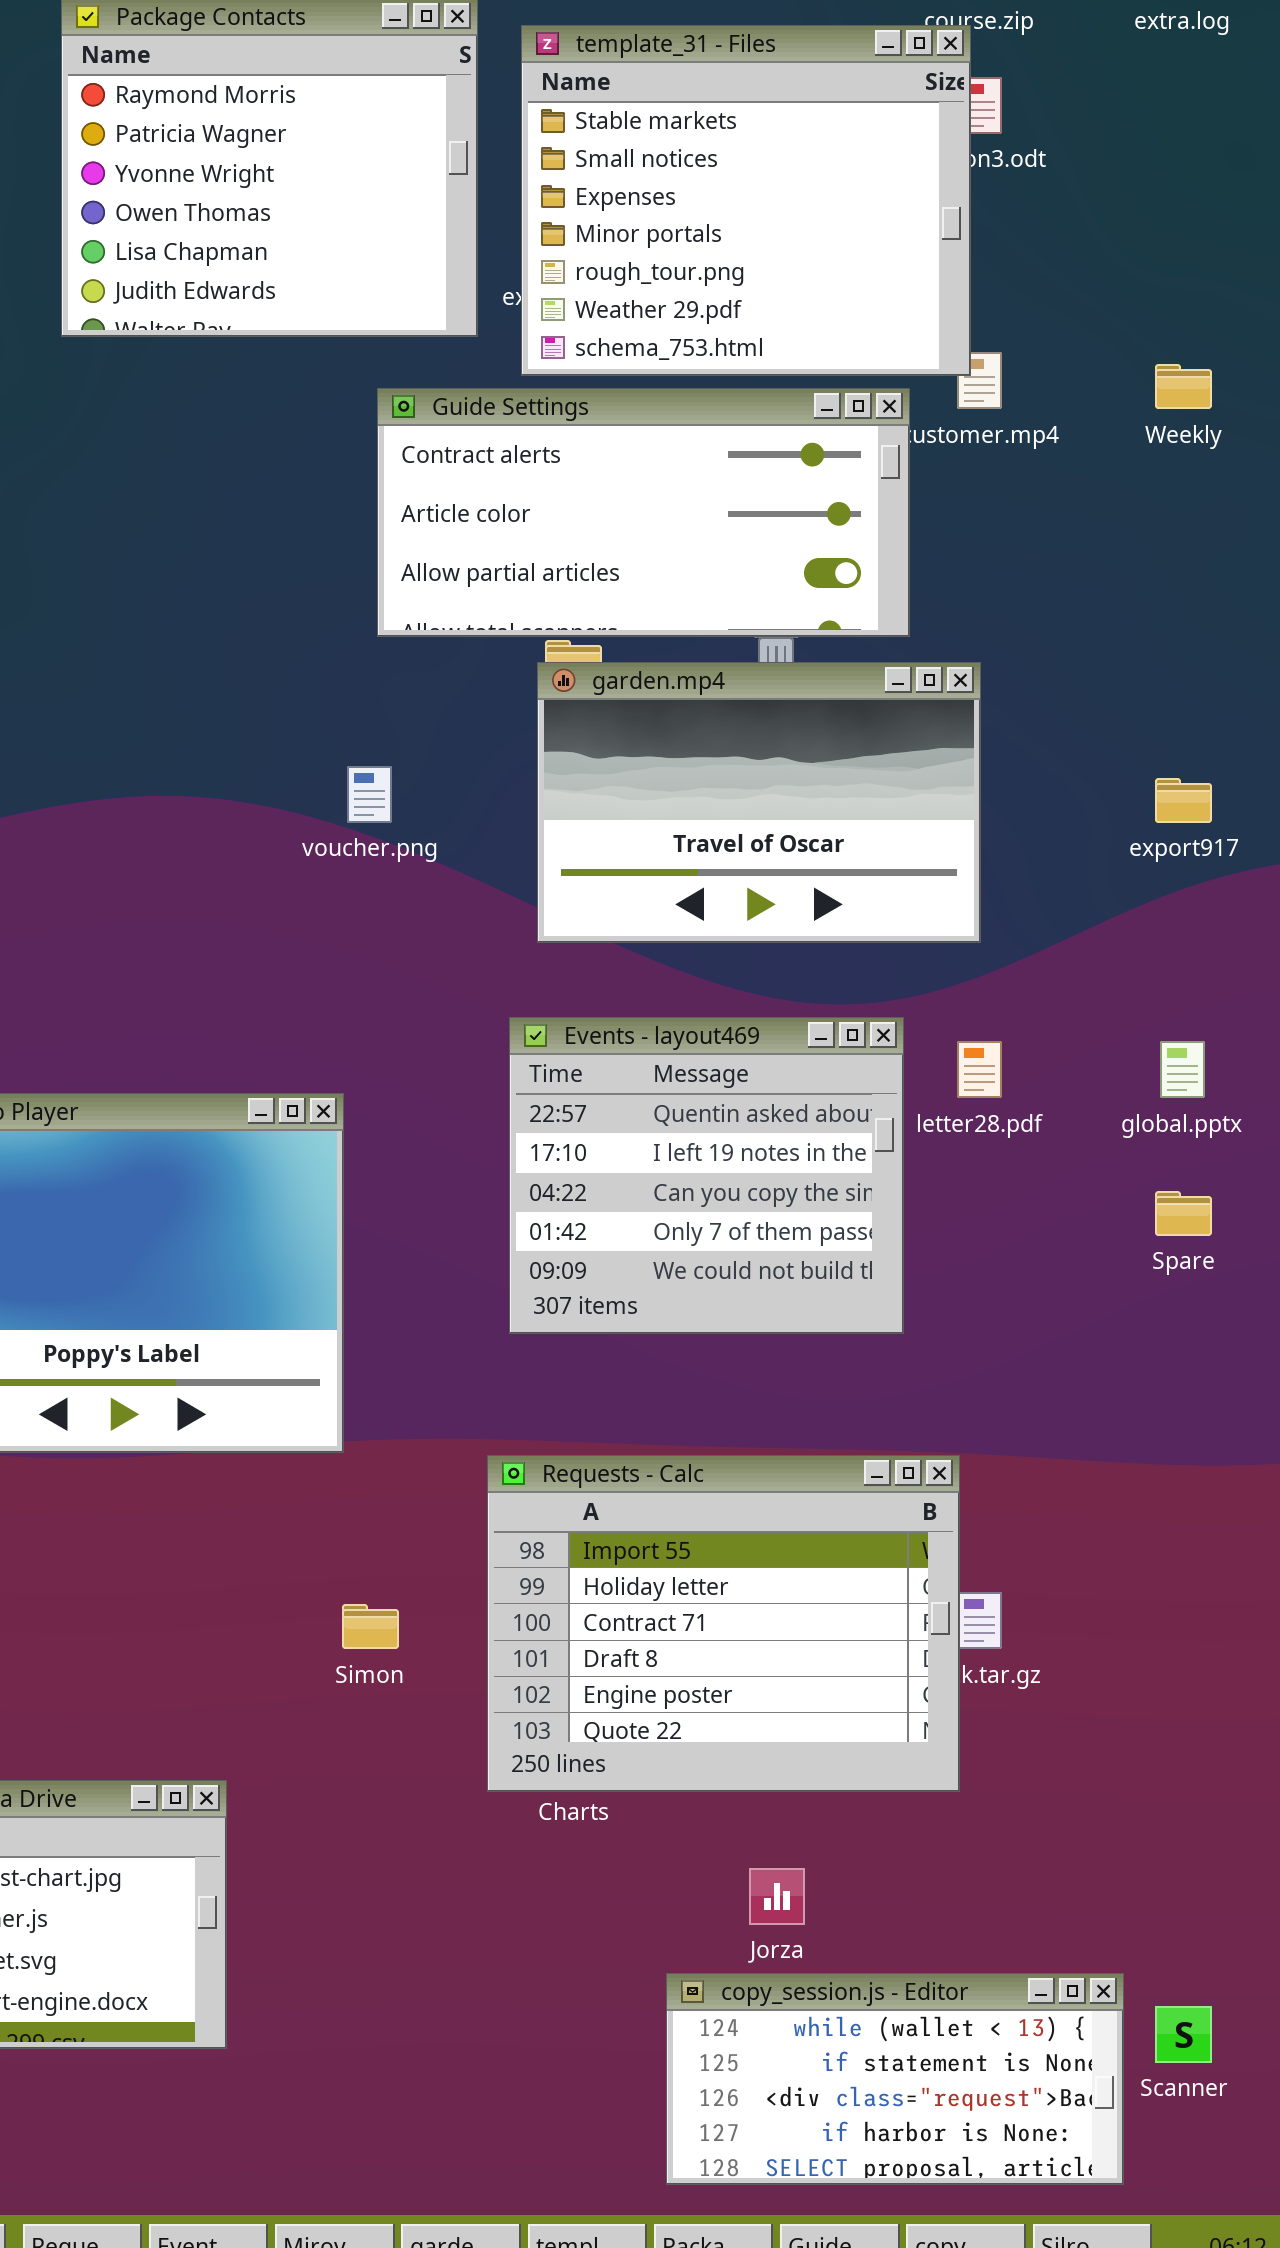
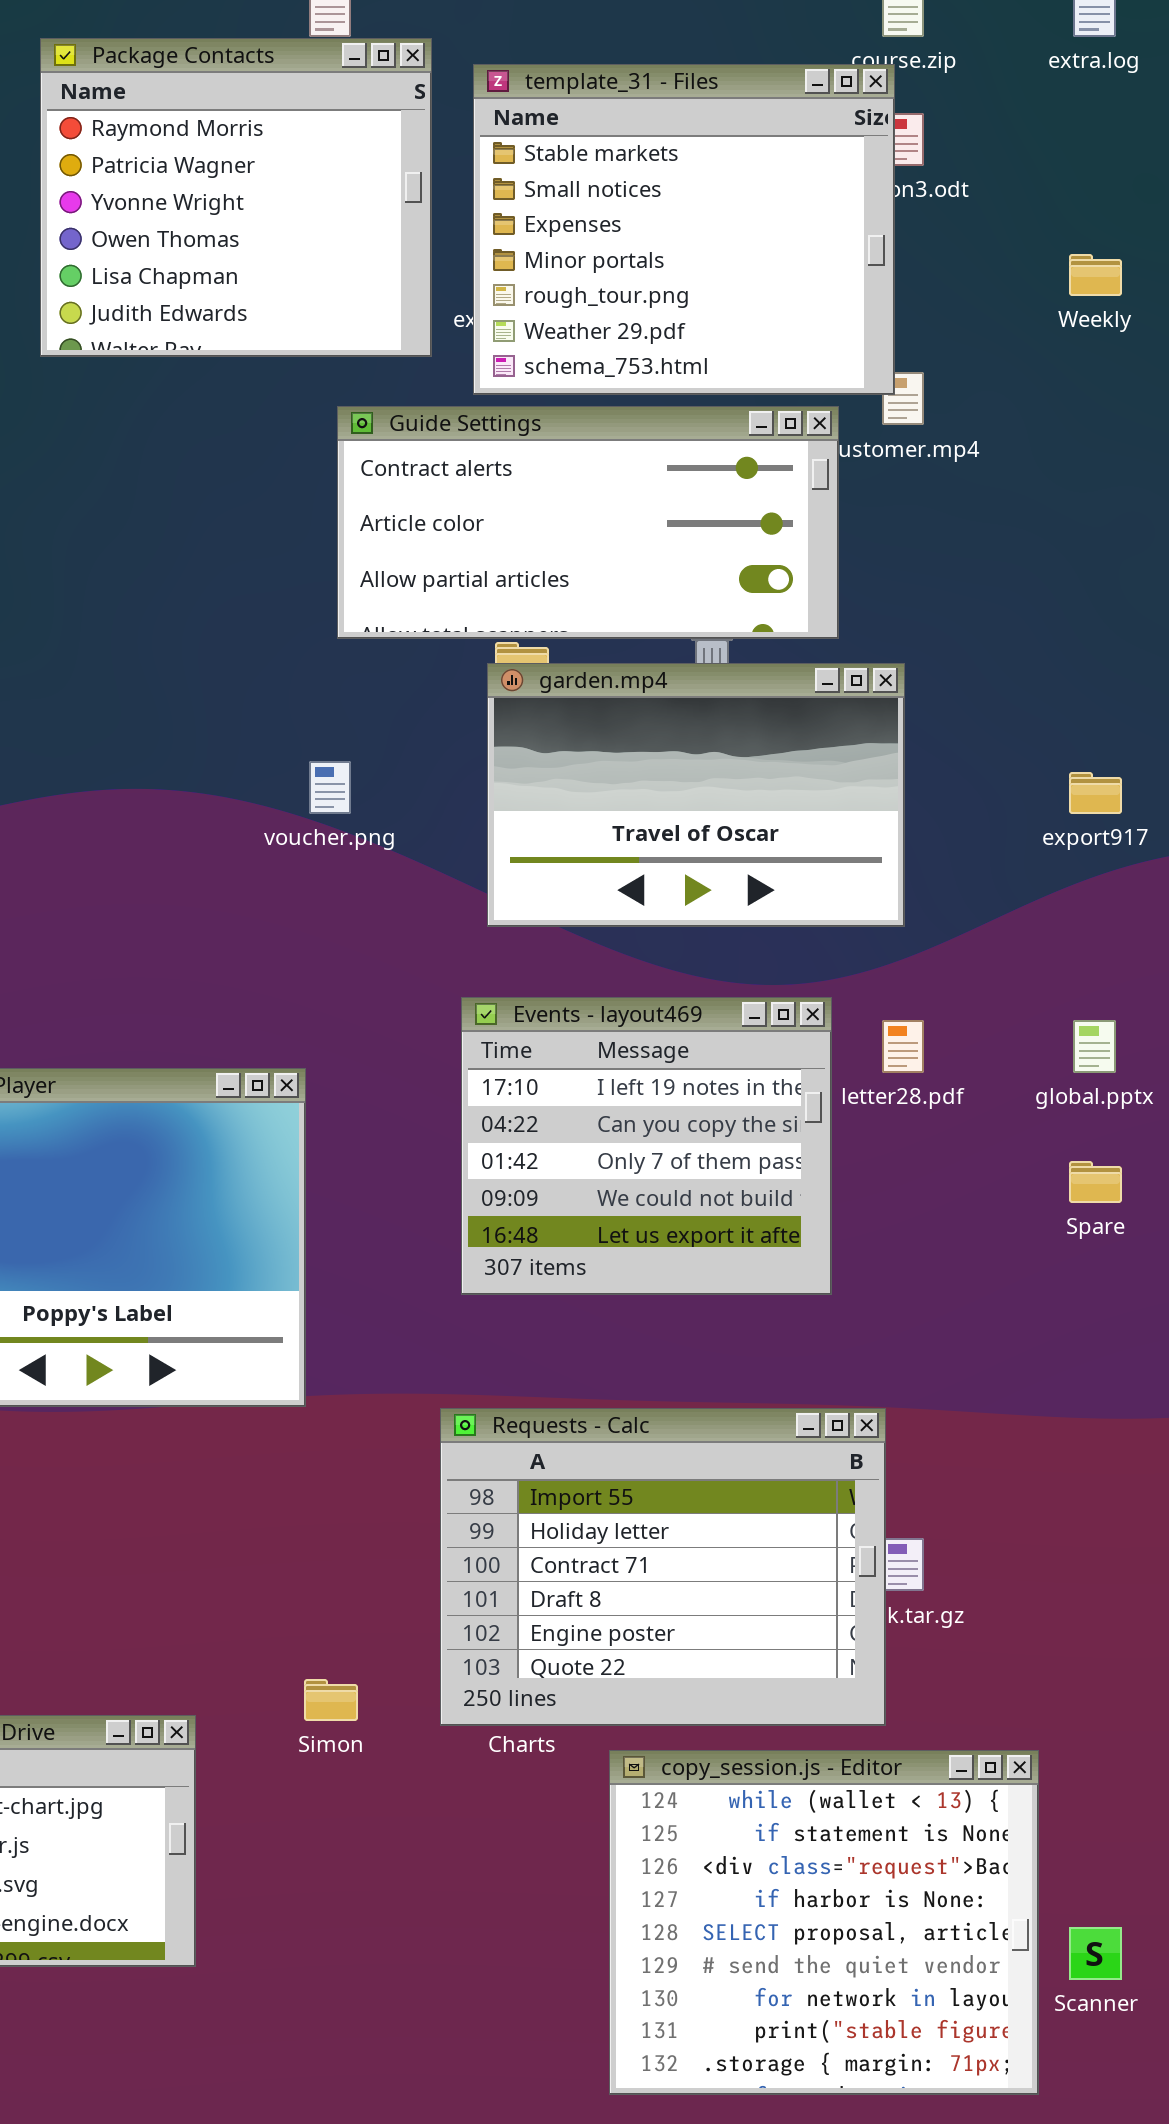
Weekly: [1155,364,1212,409] -> [1069,254,1122,296], moved
Events - layout469: [509,1017,904,1334] -> [461,997,832,1295], scrolled down 1 row
Simon: [342,1604,399,1649] -> [304,1679,358,1721], moved
copy_session.js - Editor: [666,1973,1124,2185] -> [609,1750,1039,2095], resized

